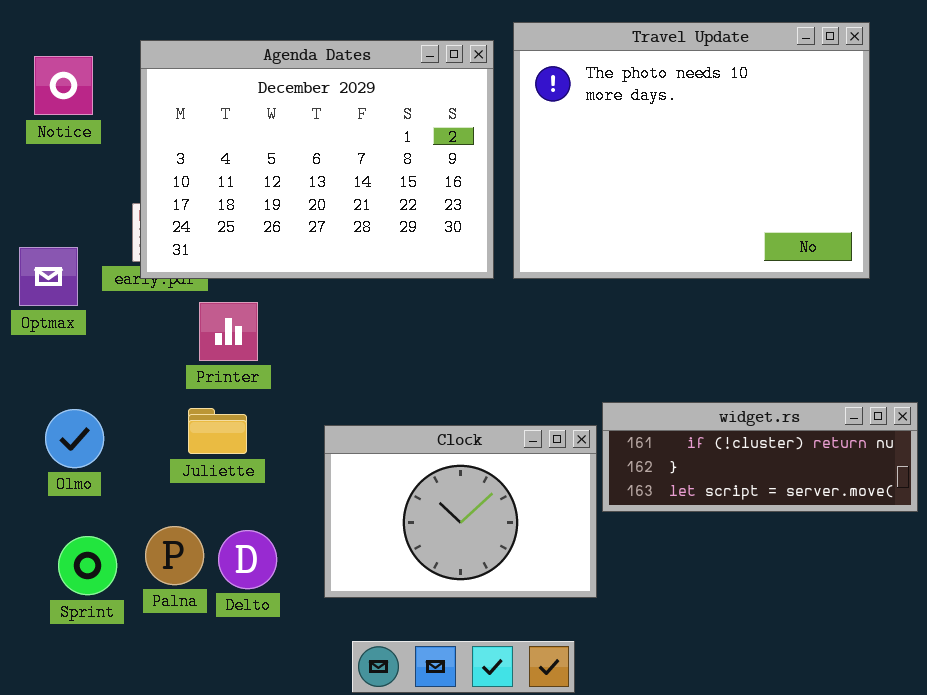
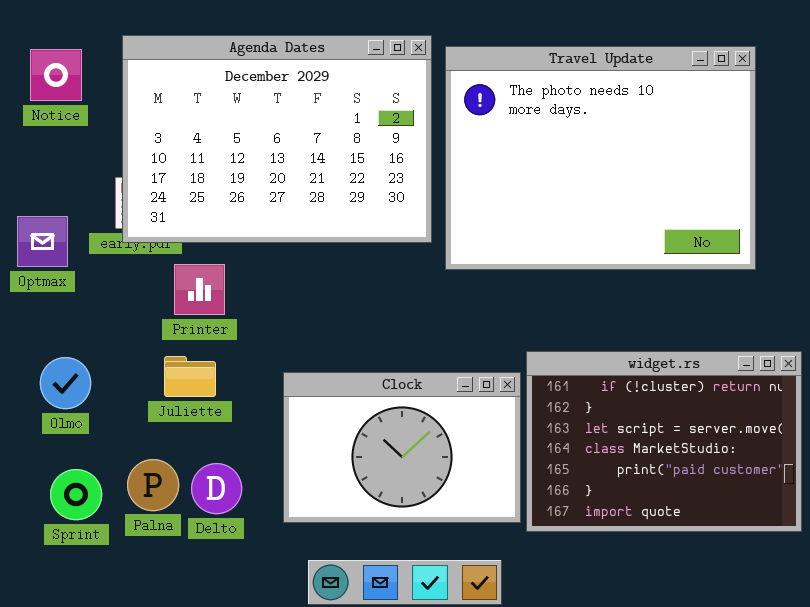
Travel Update: [513,22,870,279] -> [445,46,756,270], moved
widget.rs: [602,402,918,512] -> [526,351,802,532], resized

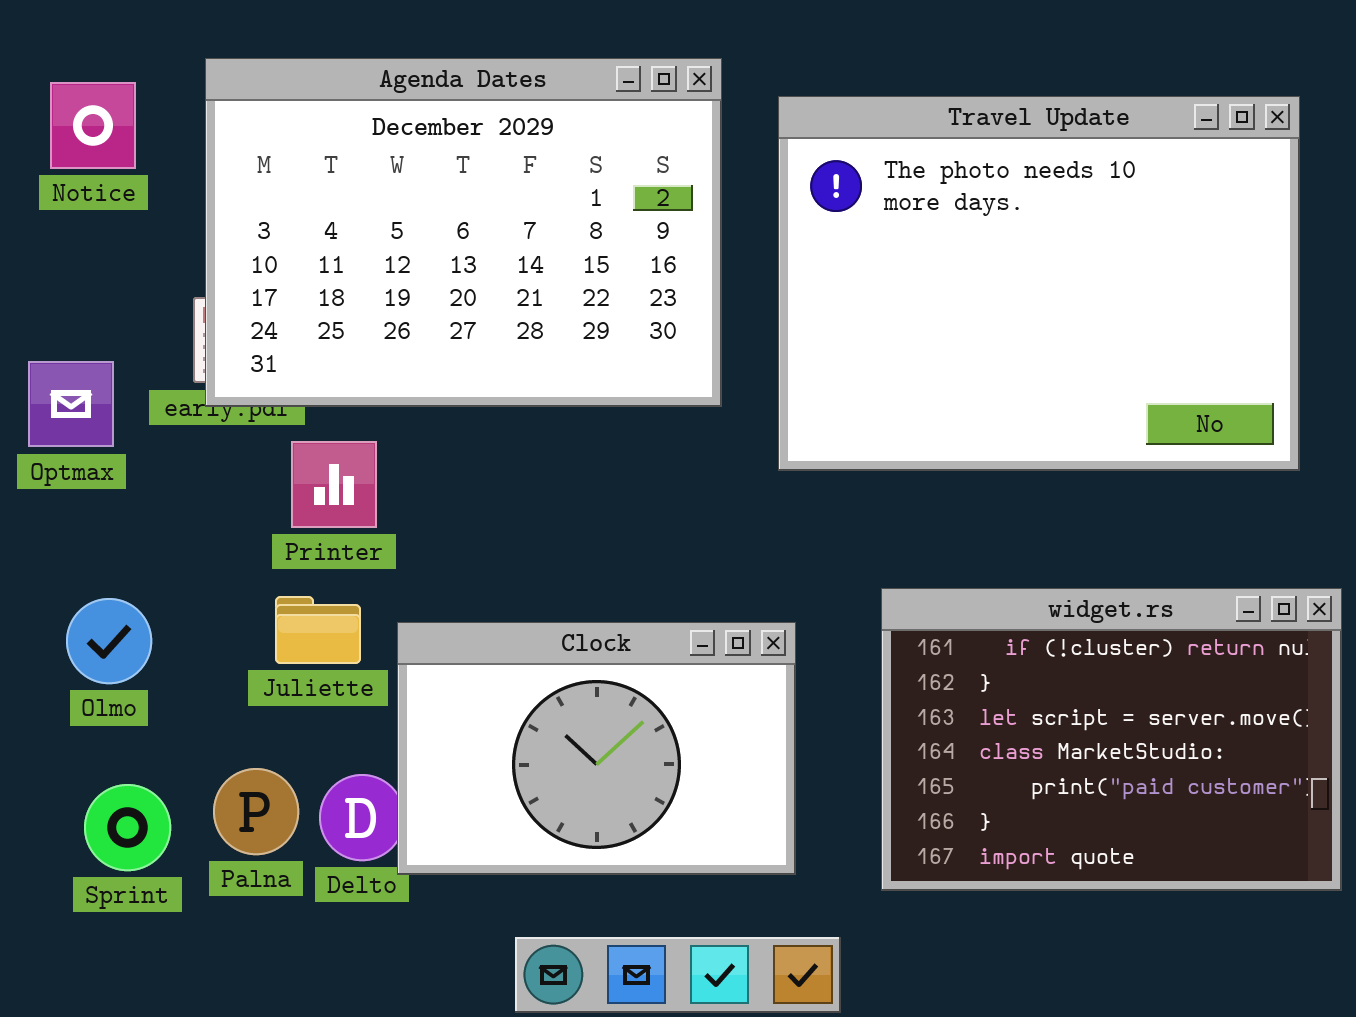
Travel Update: [445,46,756,270] -> [778,96,1300,471], moved
Clock: [283,372,521,523] -> [397,622,796,875], moved

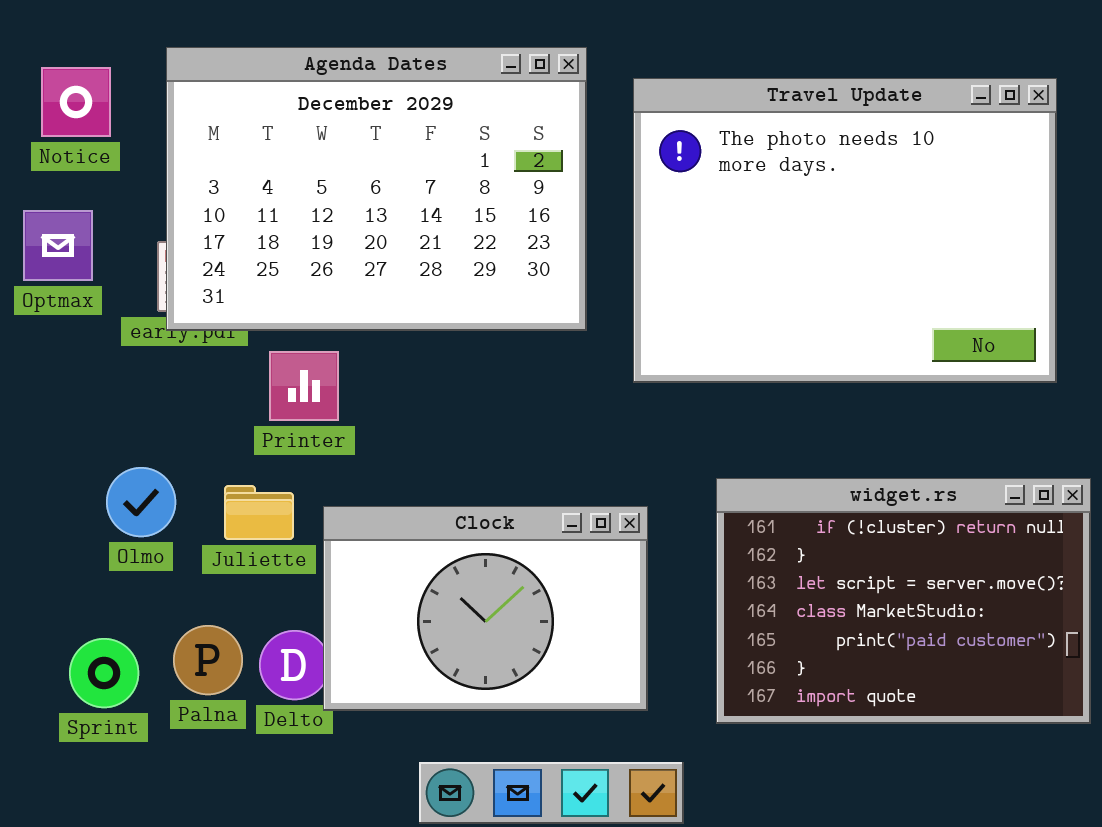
Optmax: [28,361,114,447] -> [23,210,93,281], moved
Printer: [291,441,377,528] -> [269,351,339,421], moved
Olmo: [66,598,152,684] -> [106,467,176,537], moved

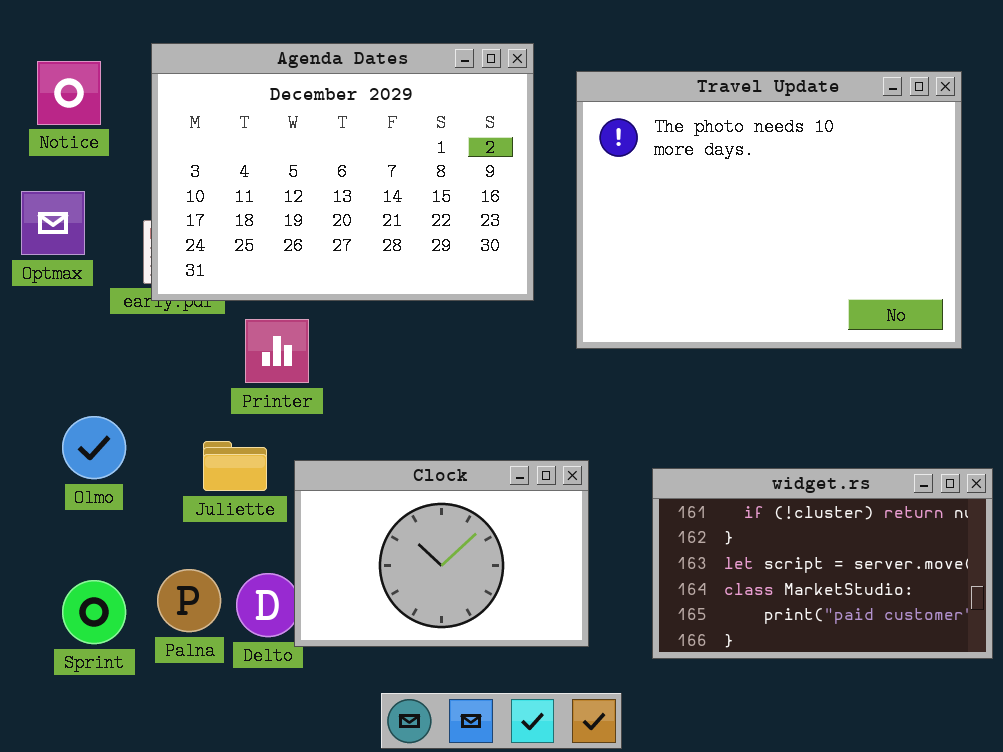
Olmo: [106,467,176,537] -> [62,416,126,479], moved
widget.rs: [716,478,1091,724] -> [652,468,993,659], resized

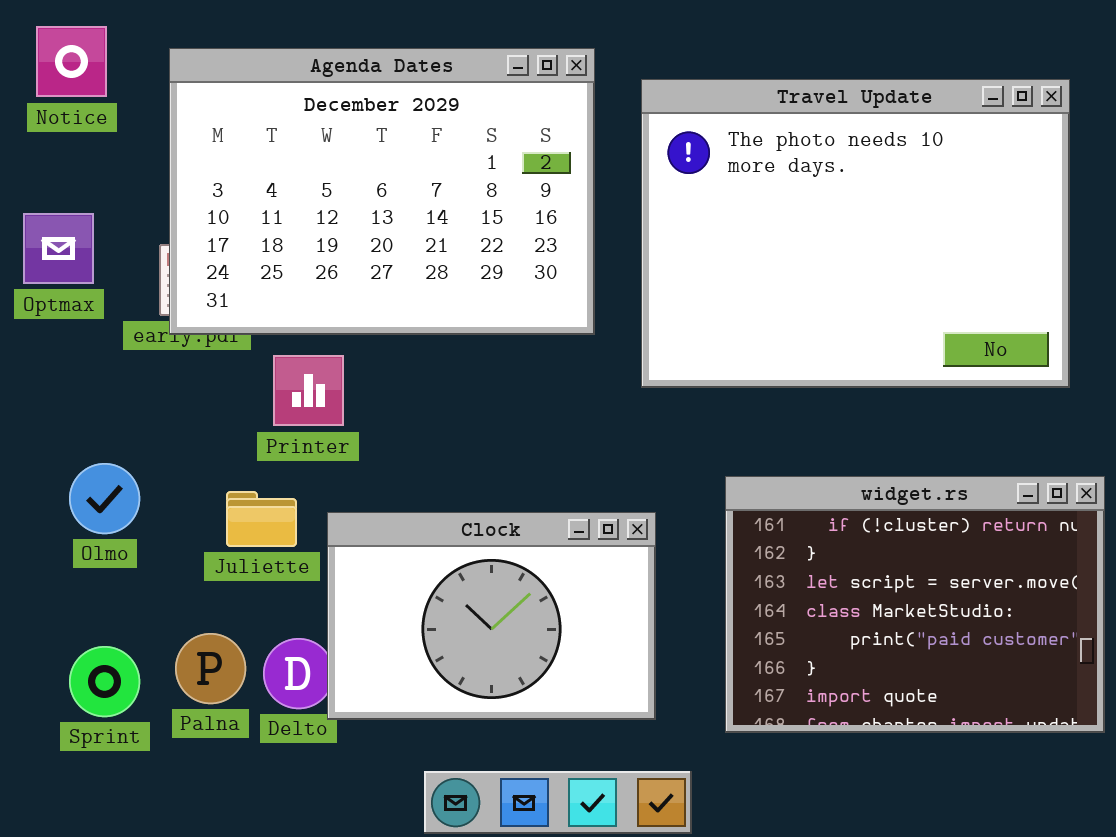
Notice: [37,61,101,125] -> [36,26,107,97], moved
widget.rs: [652,468,993,659] -> [725,476,1105,733], resized

